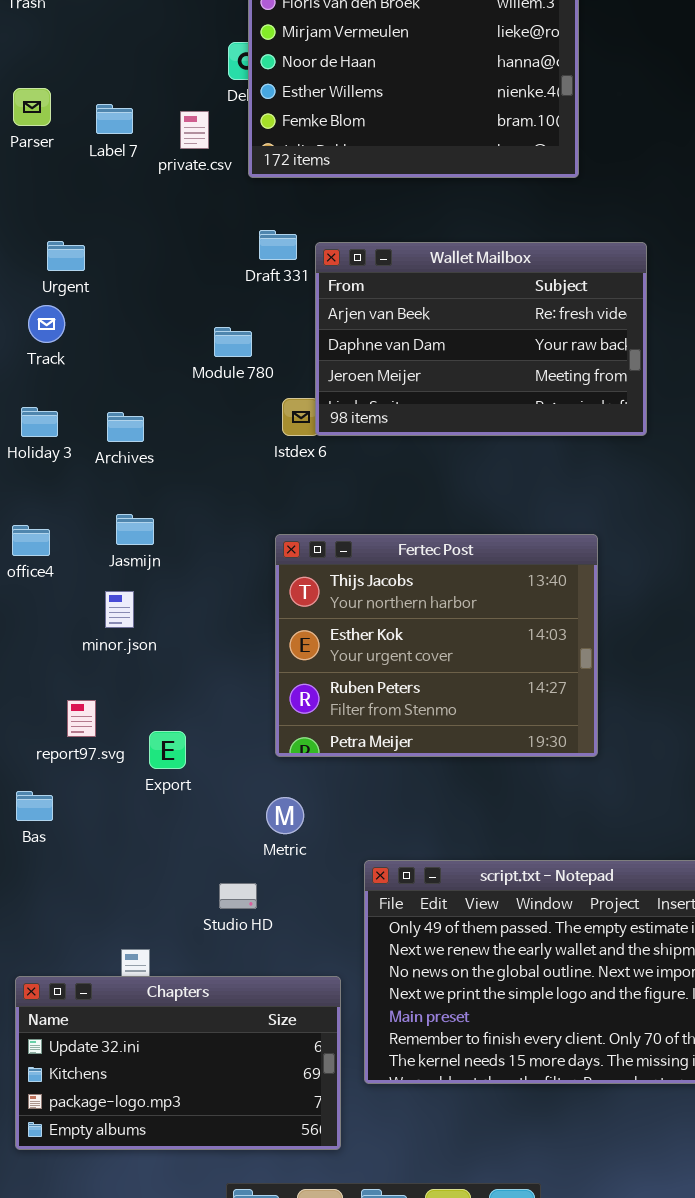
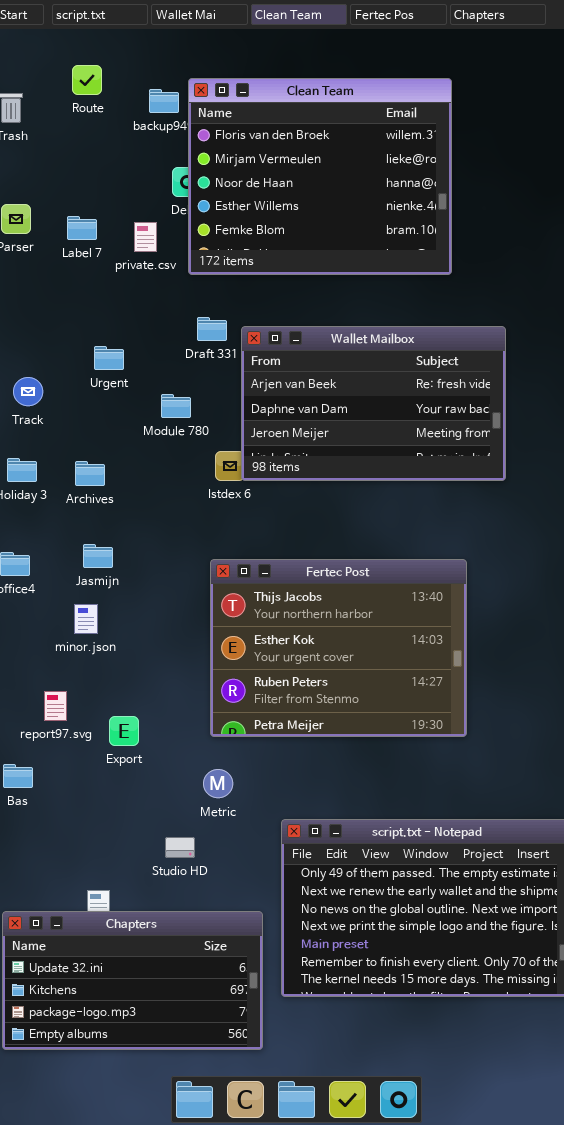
Urgent: [47,241,85,271] -> [94,346,124,370], moved

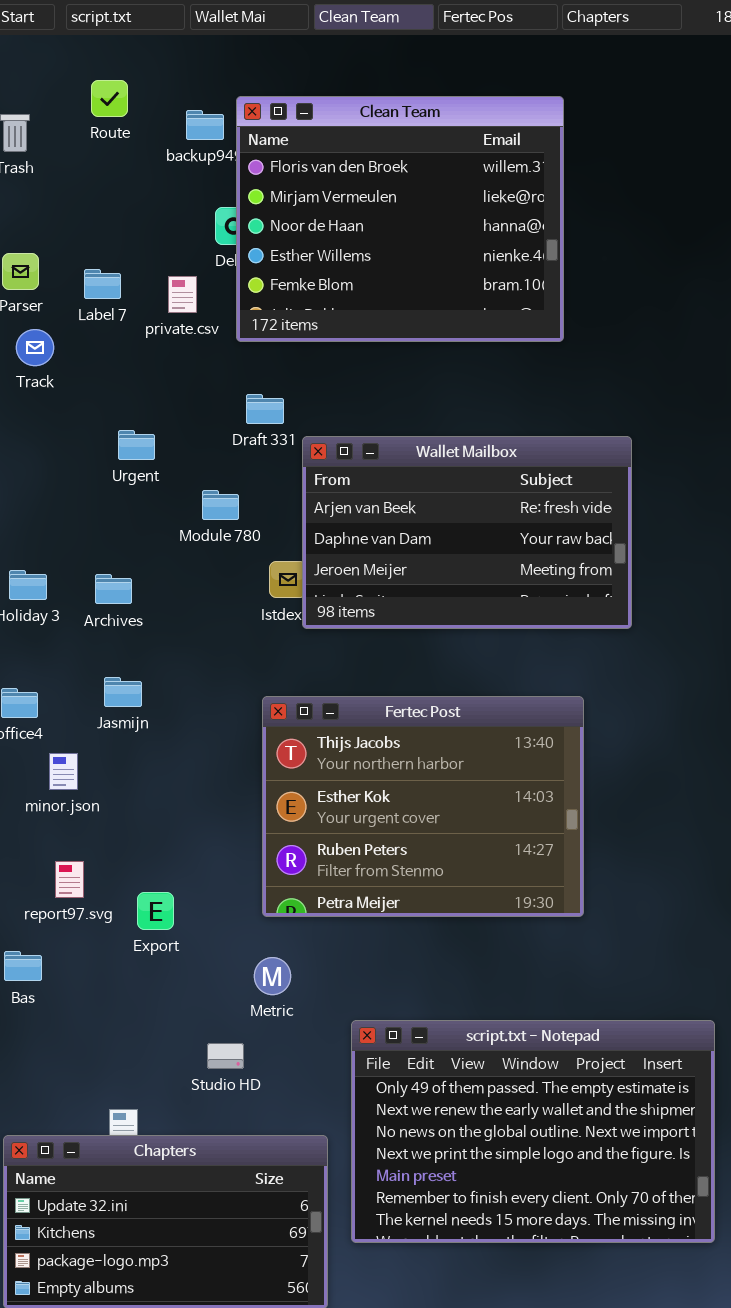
Wallet Mailbox: [241,326,506,481] -> [302,436,632,629], moved
Track: [13,377,43,406] -> [16,329,54,366], moved
minor.json: [74,604,98,634] -> [49,753,78,790], moved

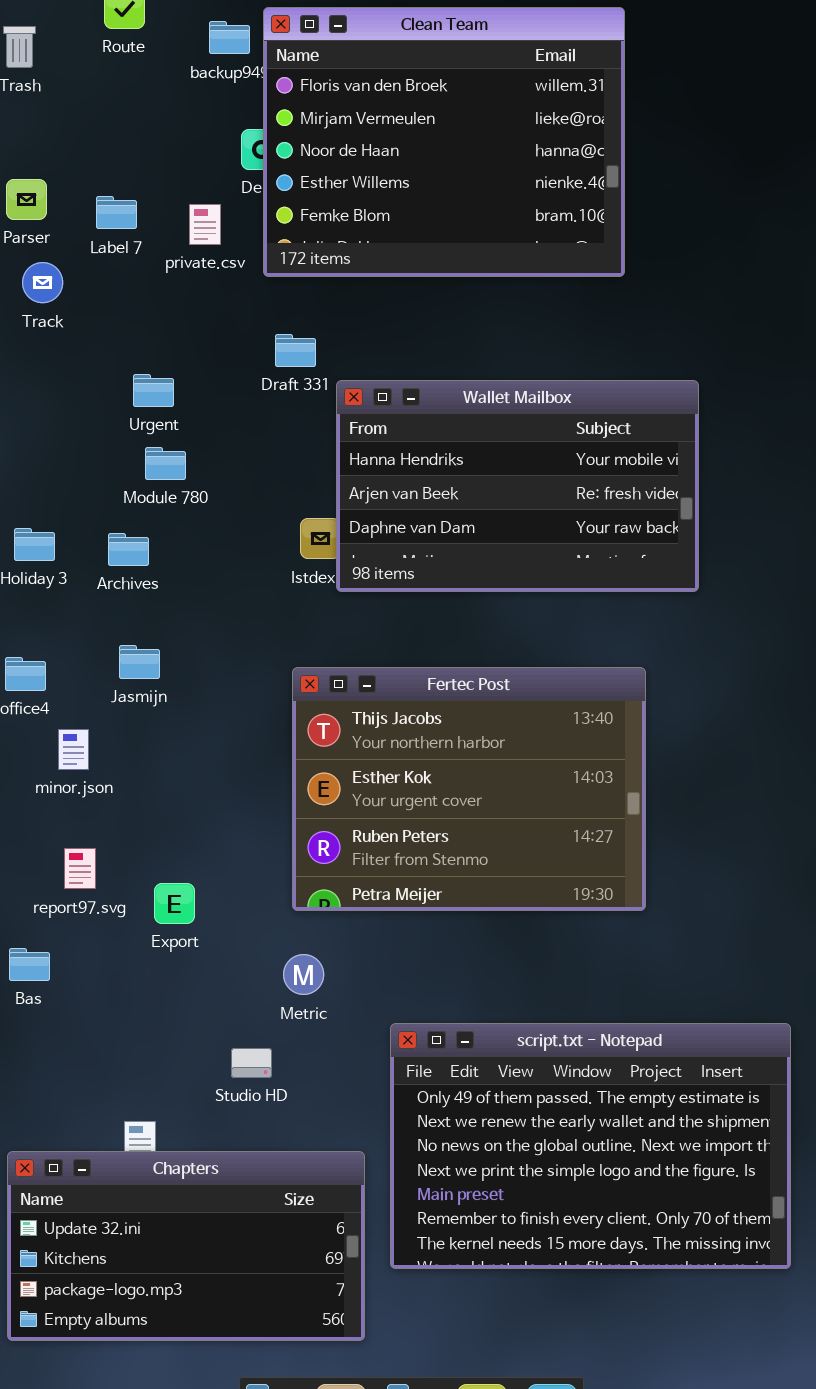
Wallet Mailbox: [302,436,632,629] -> [336,380,699,592], scrolled up 1 row
Module 780: [202,490,239,520] -> [145,447,186,480], moved

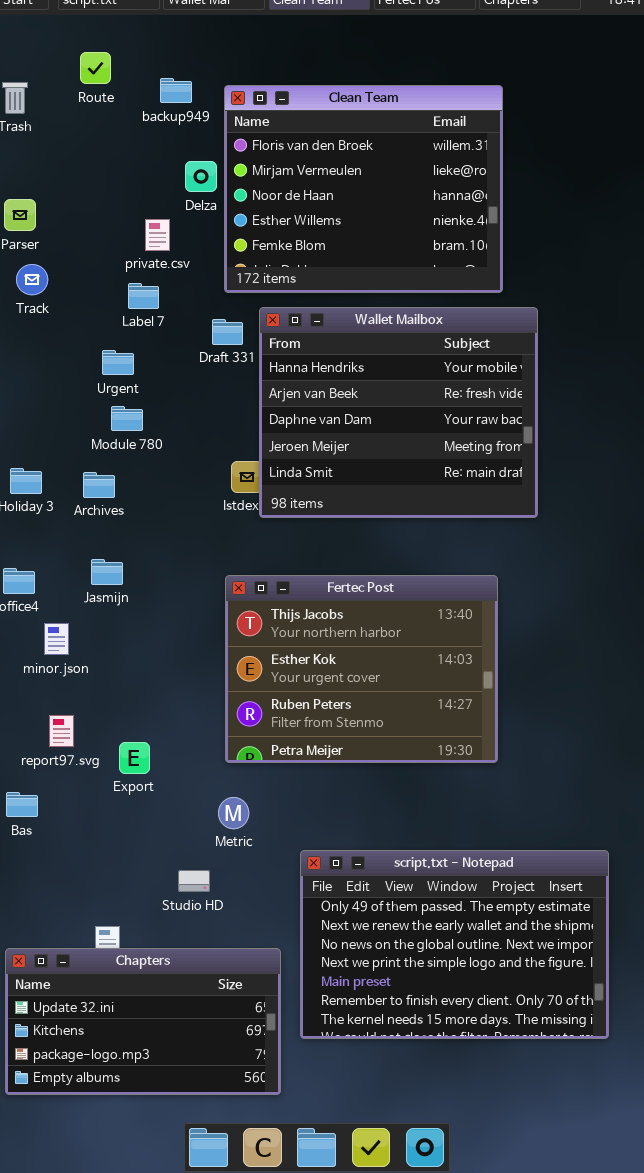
Clean Team: [263,7,625,277] -> [224,85,503,293], moved
Label 7: [96,196,137,229] -> [128,283,159,309], moved
Wallet Mailbox: [336,380,699,592] -> [259,307,538,518], resized

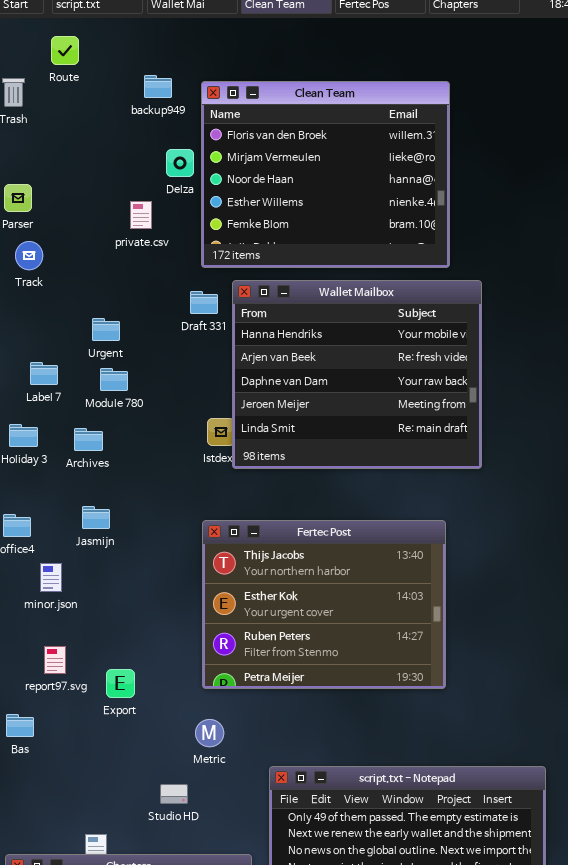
Route: [80,52,111,84] -> [51,36,79,65], moved
Label 7: [128,283,159,309] -> [30,362,58,385], moved

